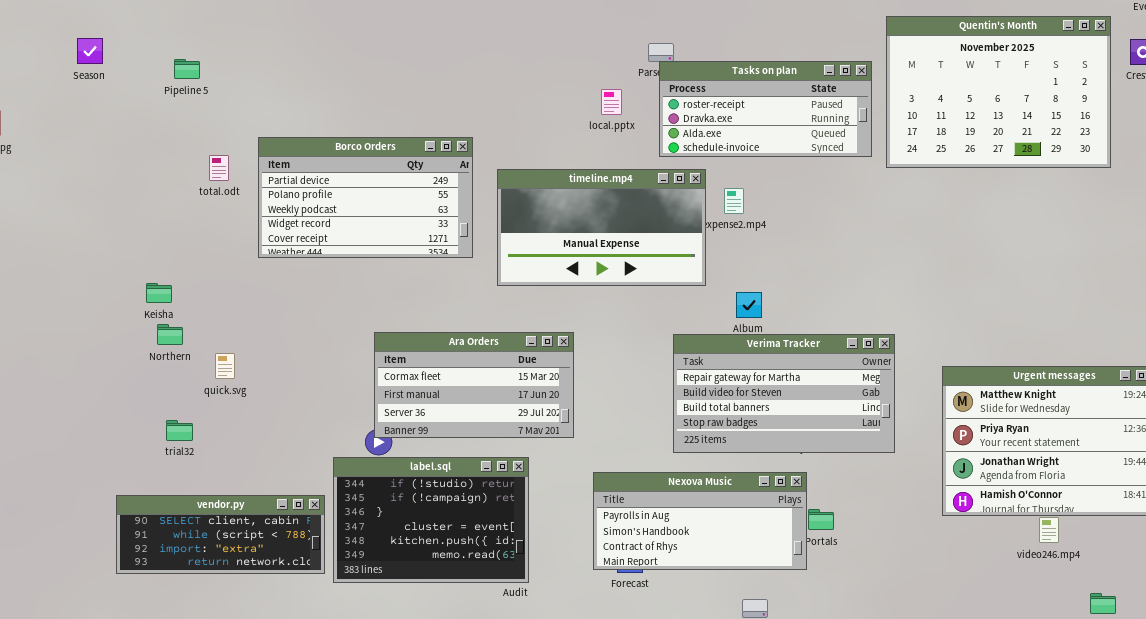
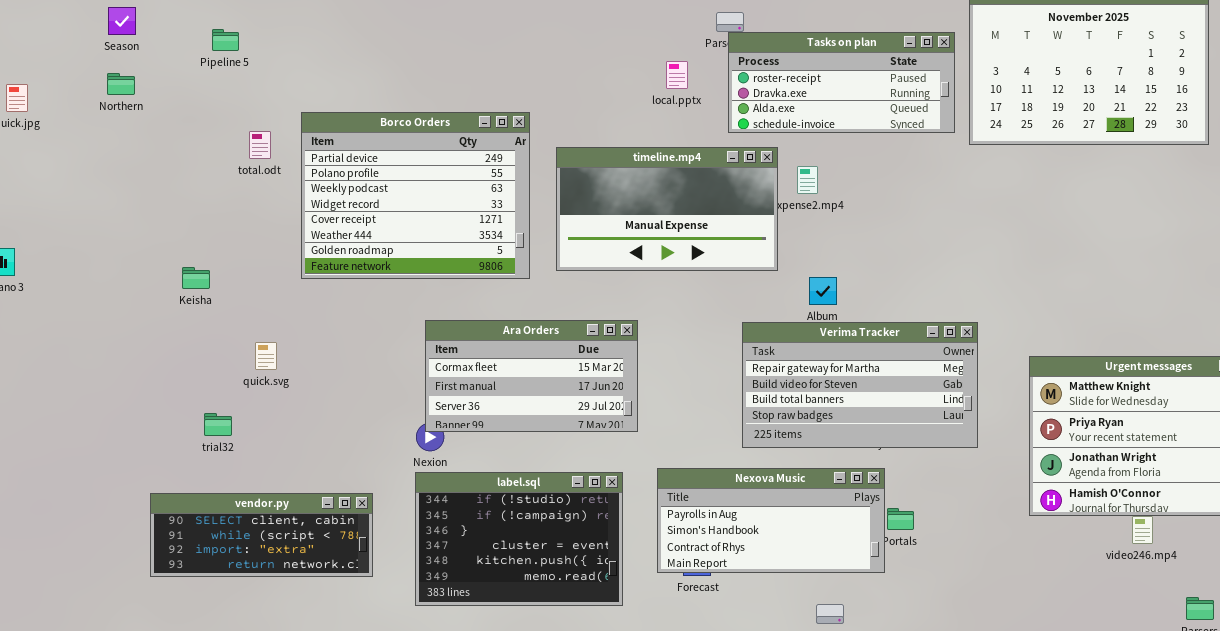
Borco Orders: [258,137,473,258] -> [301,112,530,279], resized
Northern: [157,324,183,345] -> [107,73,135,95], moved
label.sql: [333,457,529,583] -> [415,472,623,606], moved

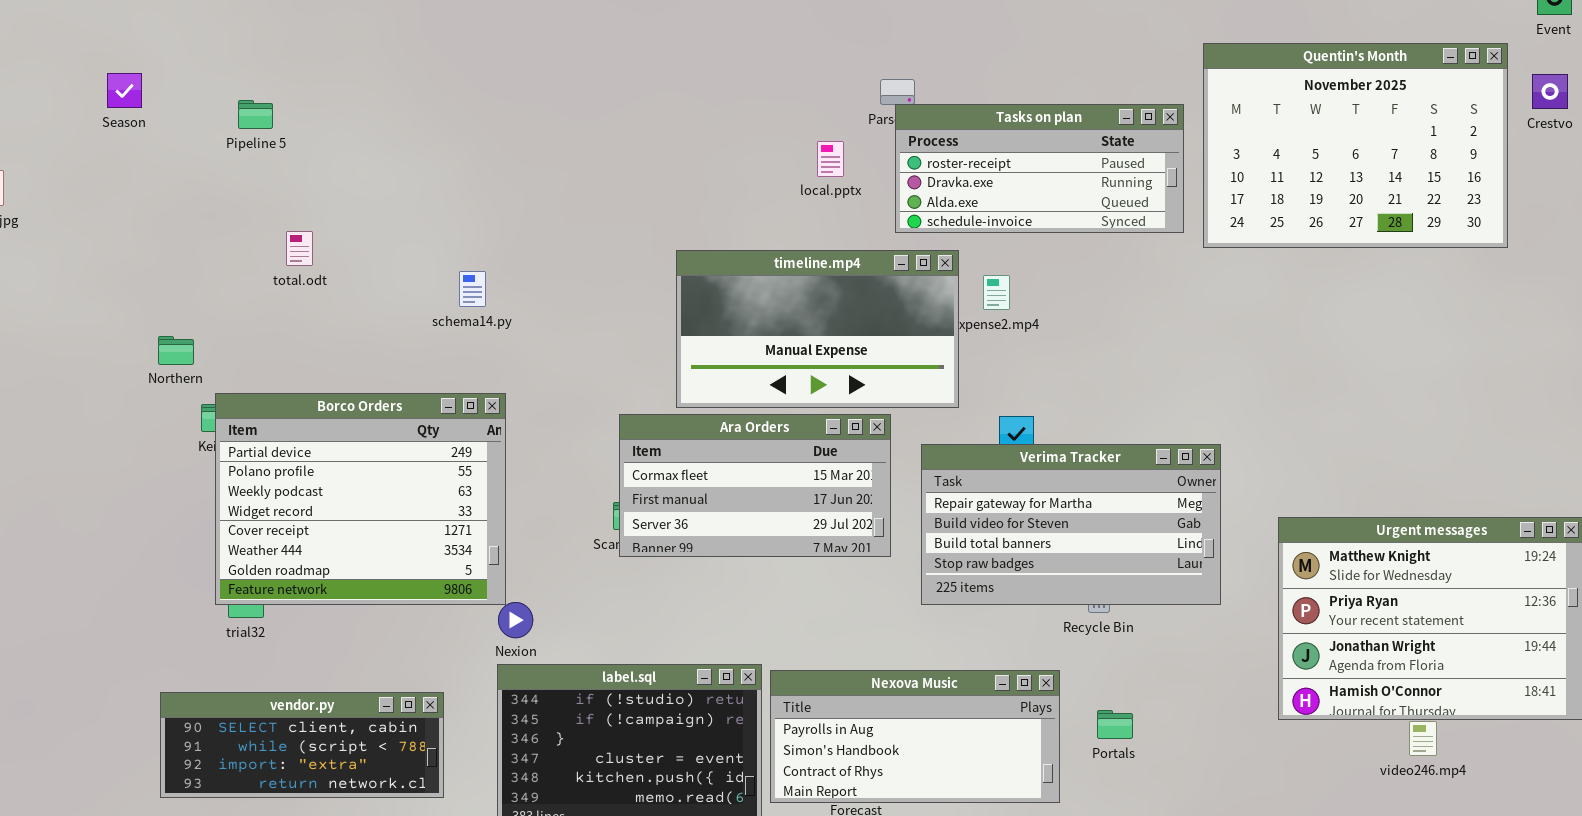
Northern: [107,73,135,95] -> [158,336,194,365], moved
Borco Orders: [301,112,530,279] -> [215,393,506,605], moved
Ara Orders: [425,320,638,432] -> [619,414,891,557], moved
Verima Tracker: [742,322,978,448] -> [921,444,1221,605], moved
Nexova Music: [657,468,885,573] -> [770,670,1060,803], moved

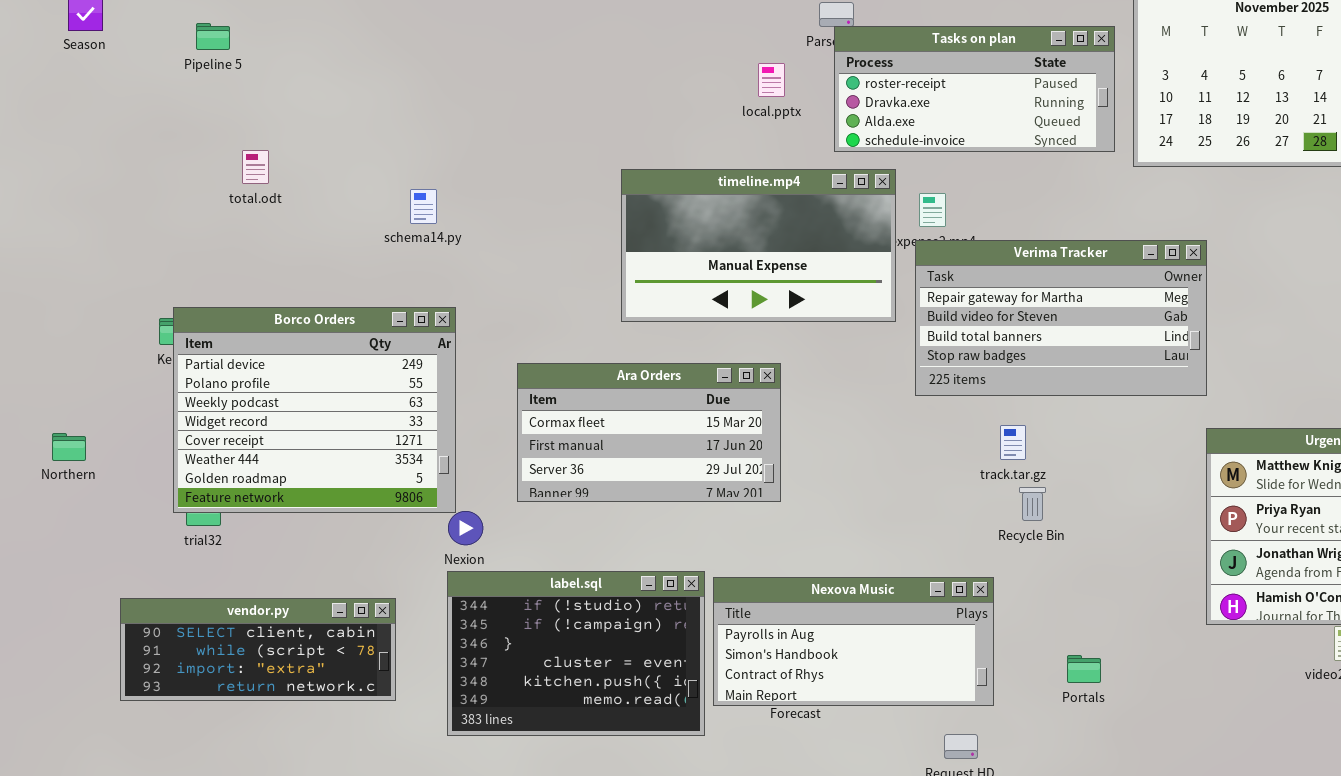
Northern: [158,336,194,365] -> [52,433,86,461], moved
Ara Orders: [619,414,891,557] -> [517,363,781,502], moved
Verima Tracker: [921,444,1221,605] -> [915,240,1207,396], moved
Portals: [1097,710,1133,739] -> [1067,655,1101,683], moved

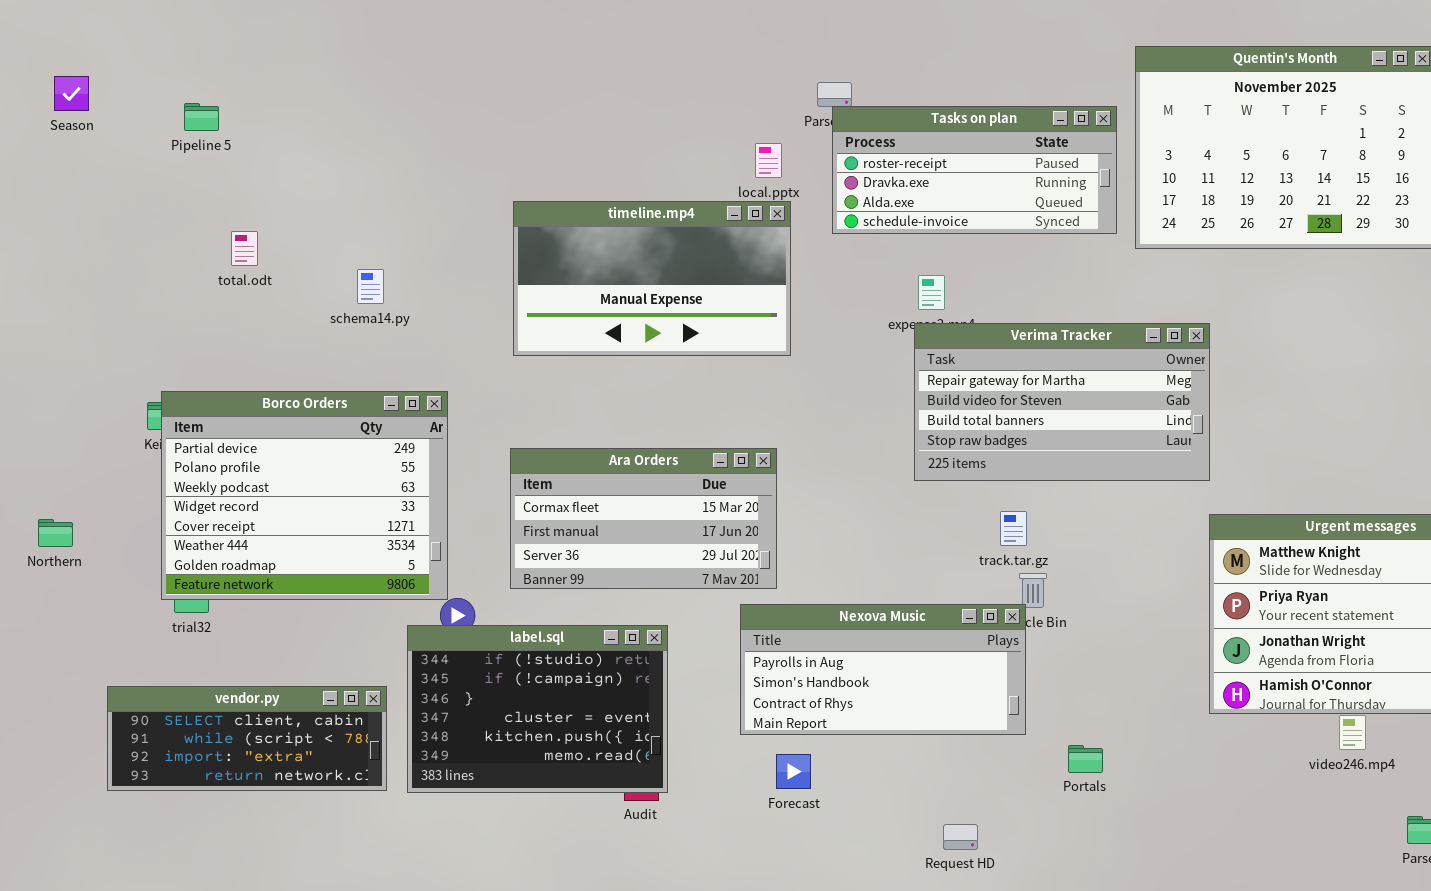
timeline.mp4: [621,169,896,322] -> [513,201,791,356], moved
schema14.py: [410,189,437,224] -> [357,269,384,304], moved
label.sql: [447,571,705,736] -> [407,625,668,793], moved
Nexova Music: [713,577,994,706] -> [740,604,1026,735], moved

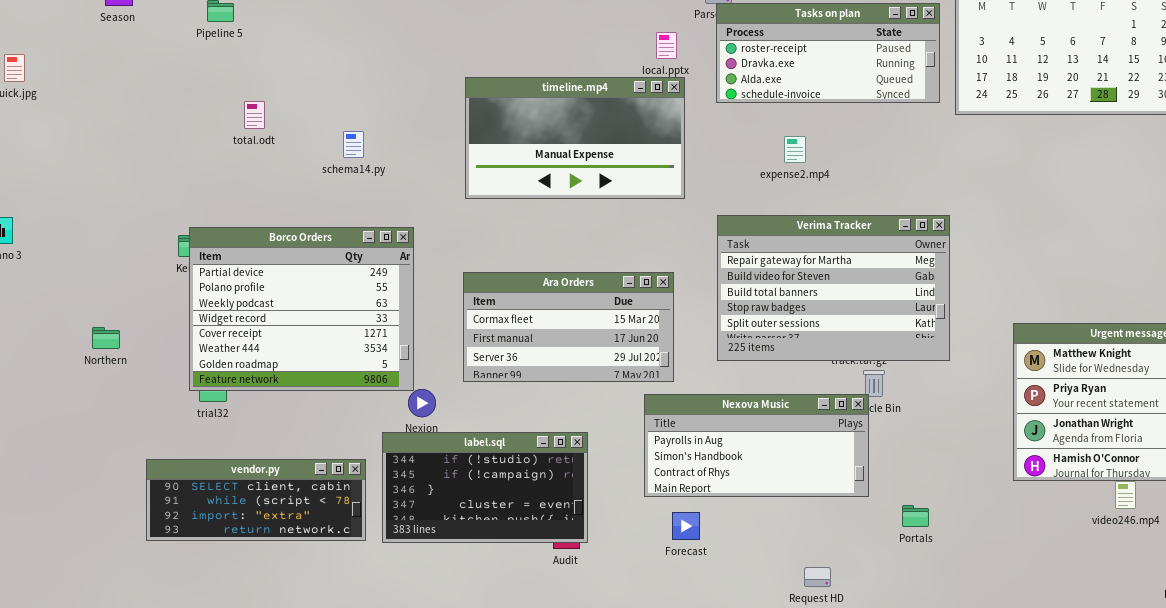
Verima Tracker: [914,323,1210,481] -> [717,215,950,361], moved, resized
label.sql: [407,625,668,793] -> [382,432,588,543], resized

